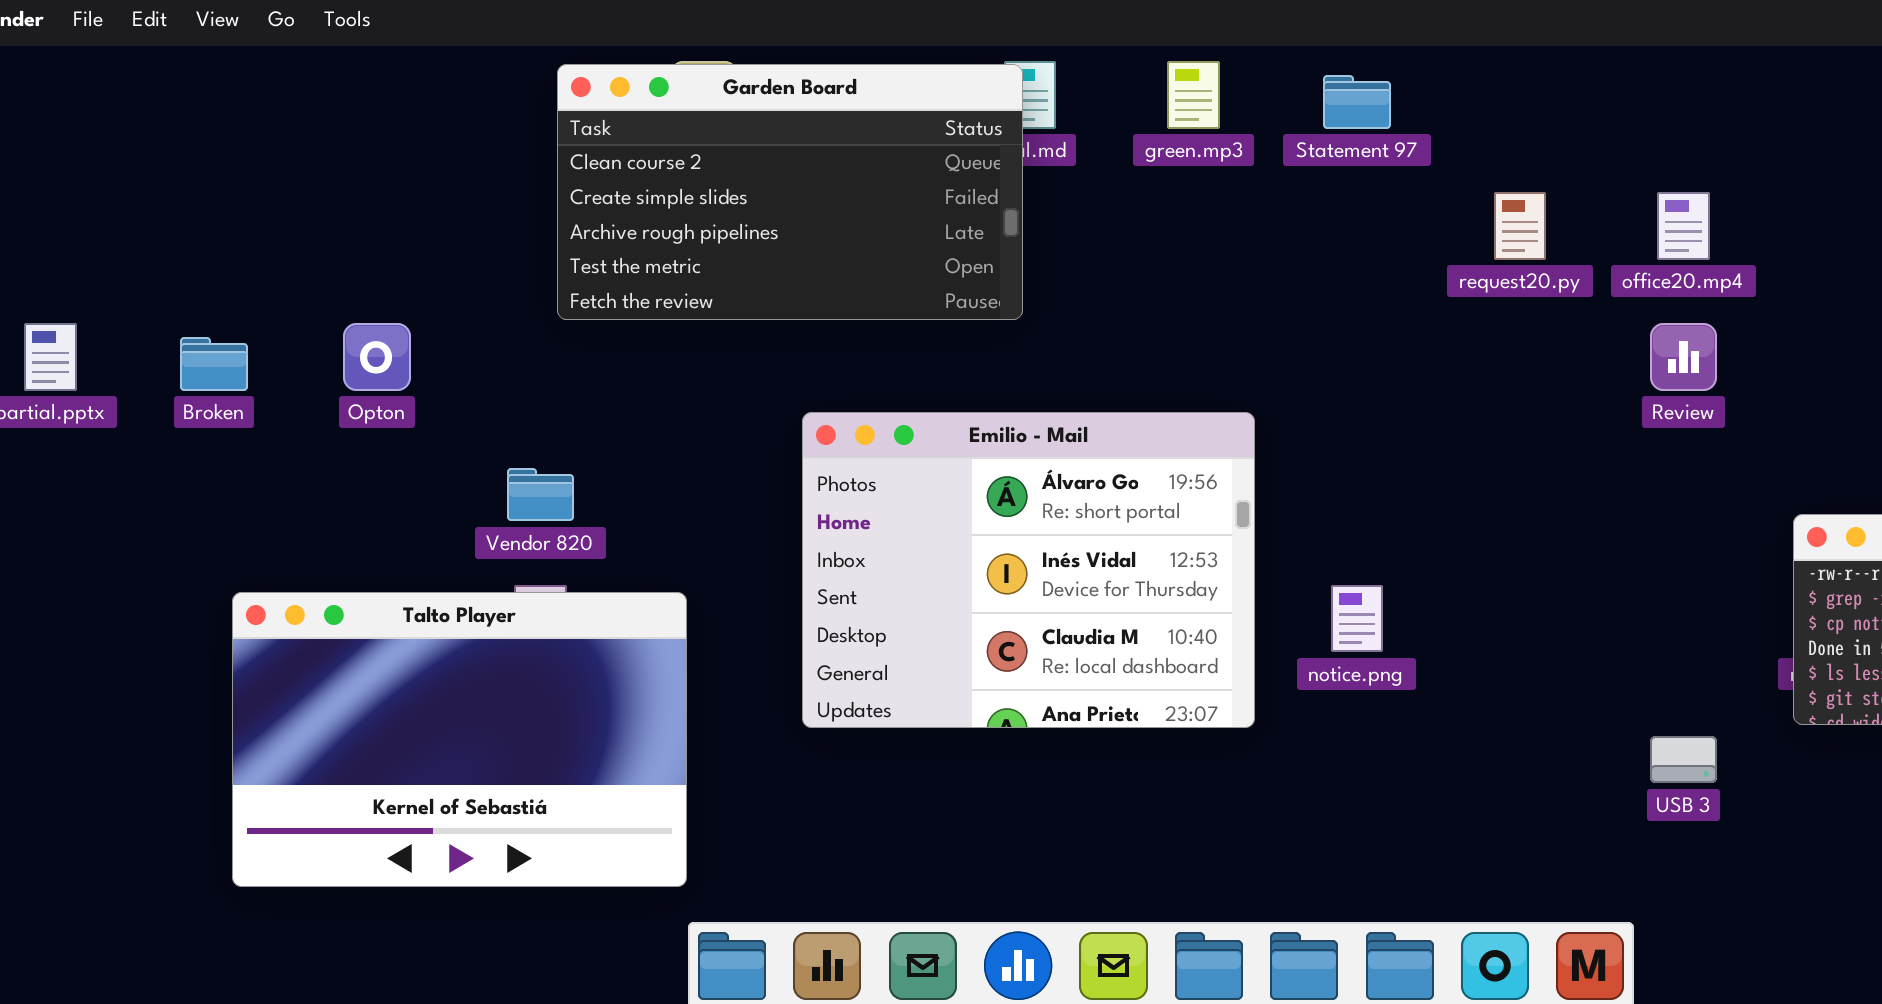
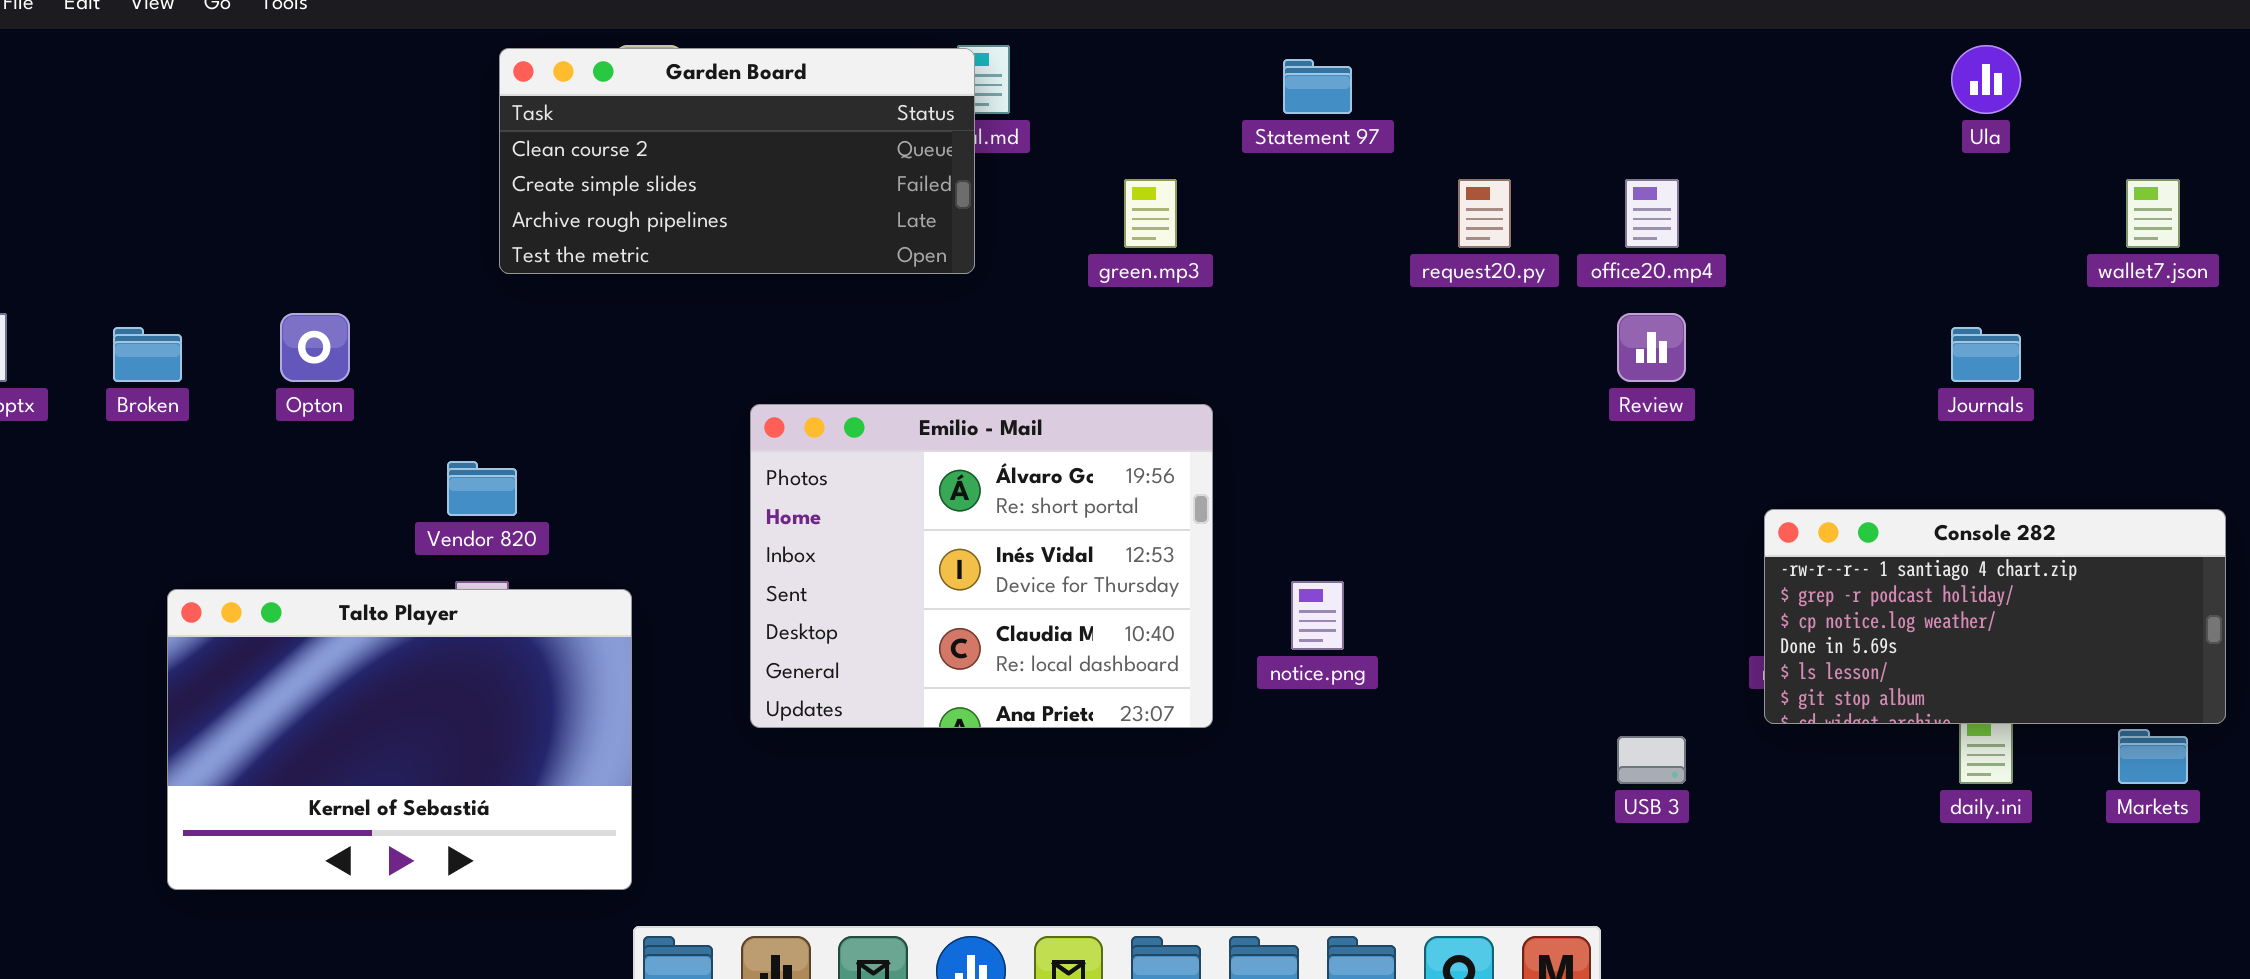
green.mp3: [1167,61,1220,129] -> [1124,179,1177,248], moved
Garden Board: [557,64,1023,320] -> [499,48,975,274], resized

